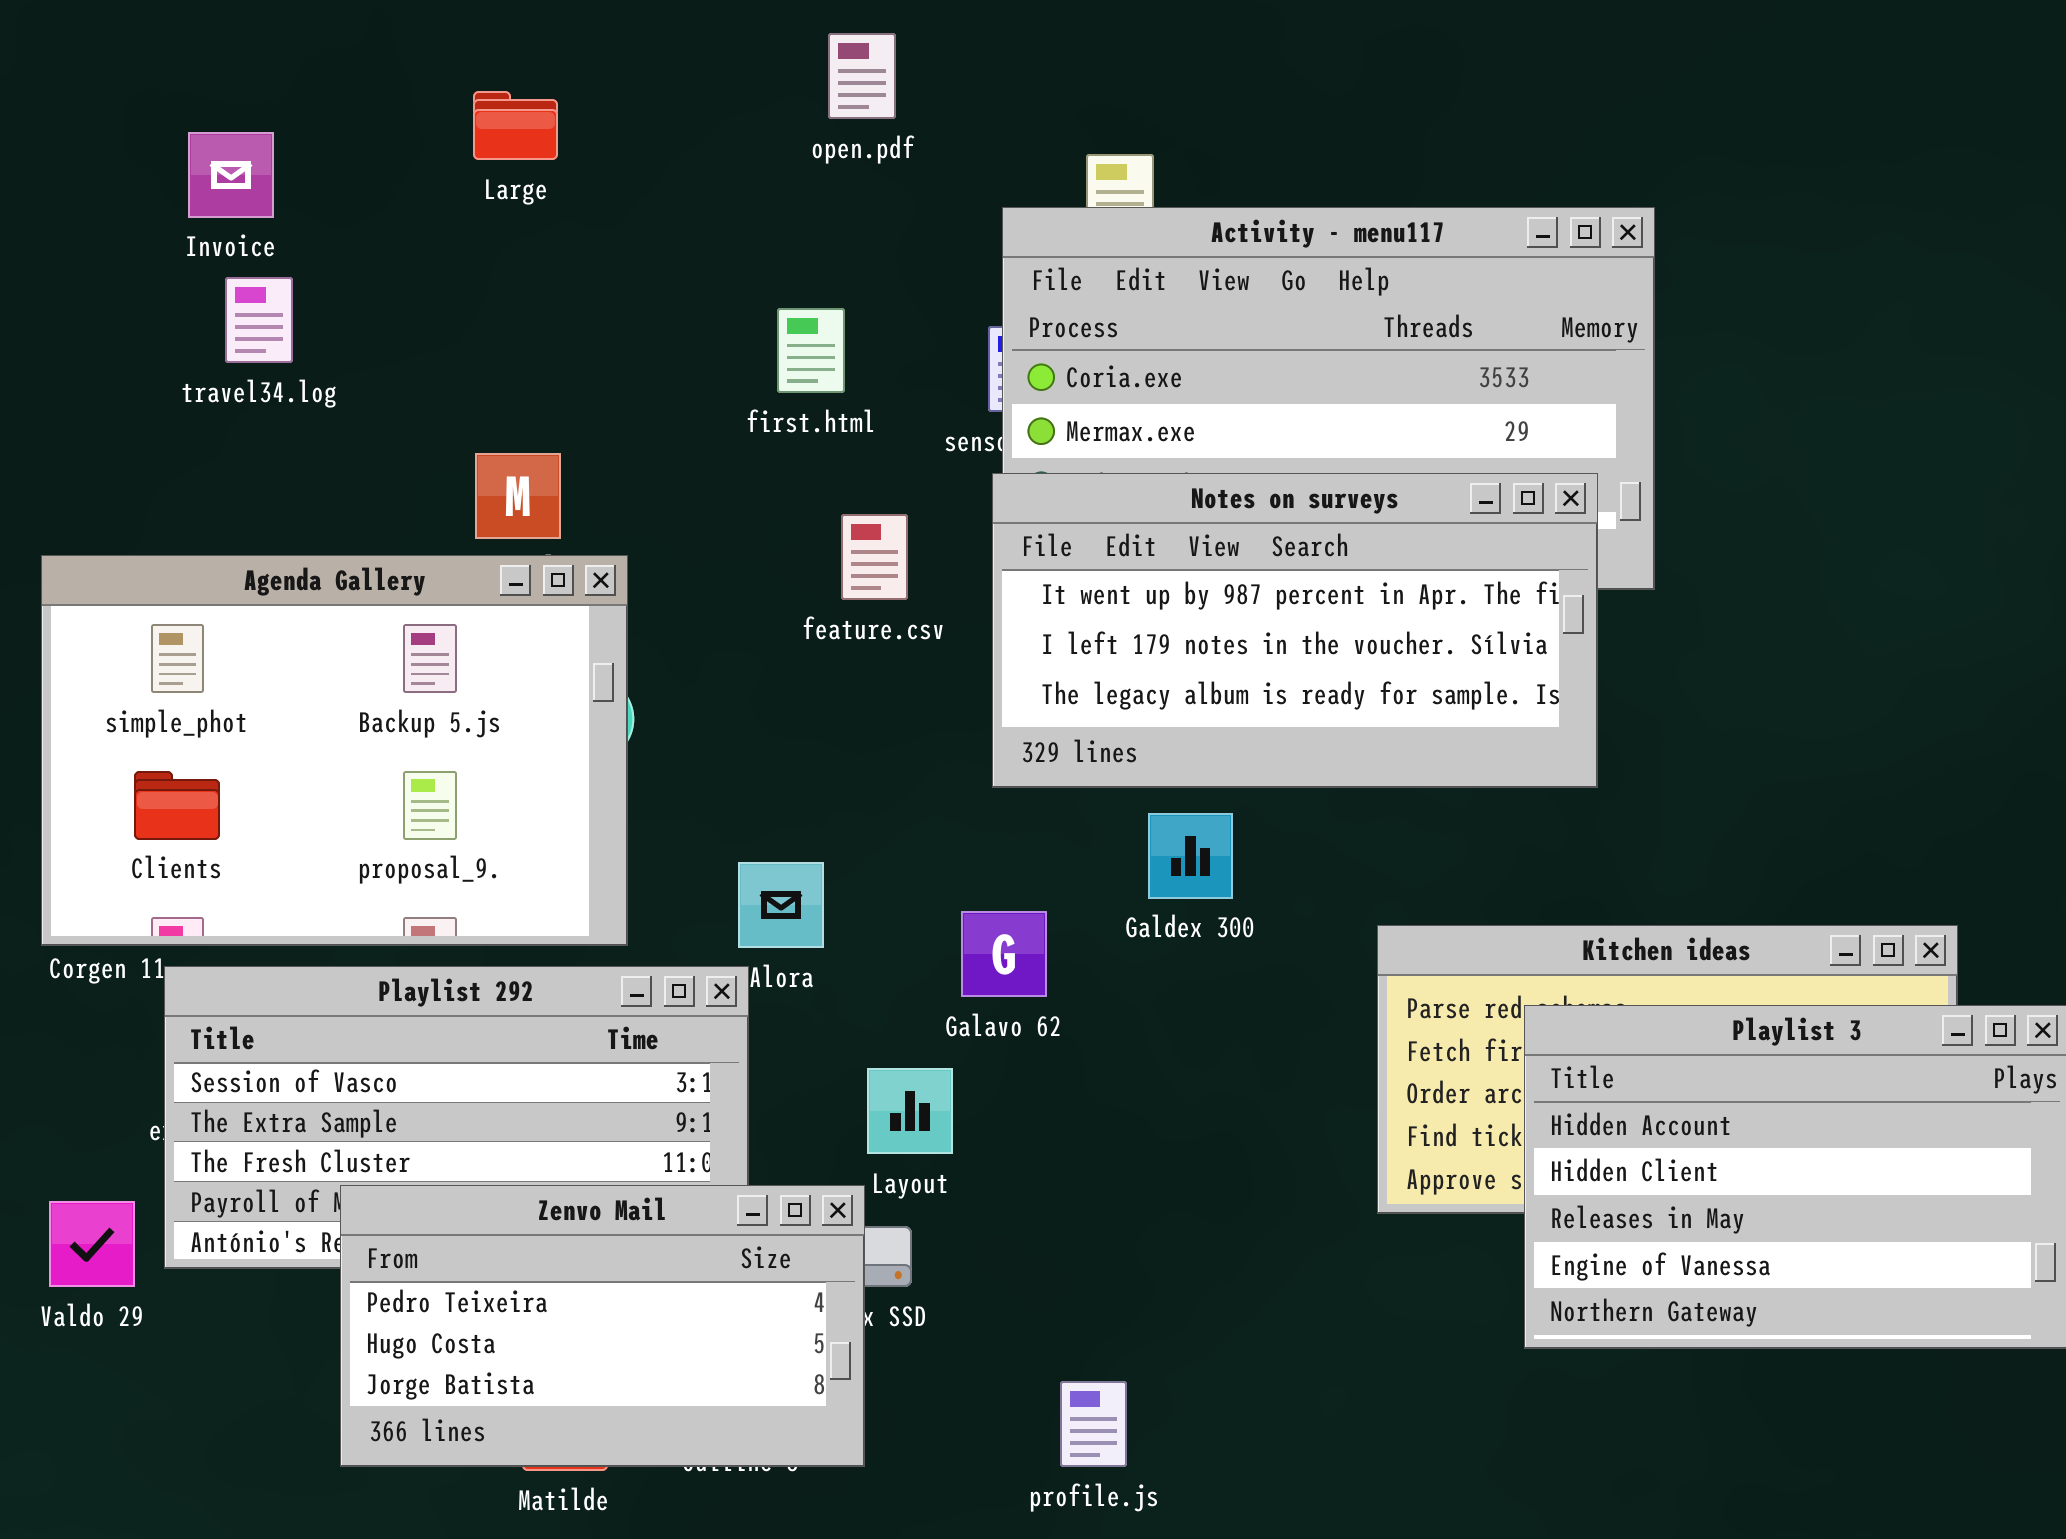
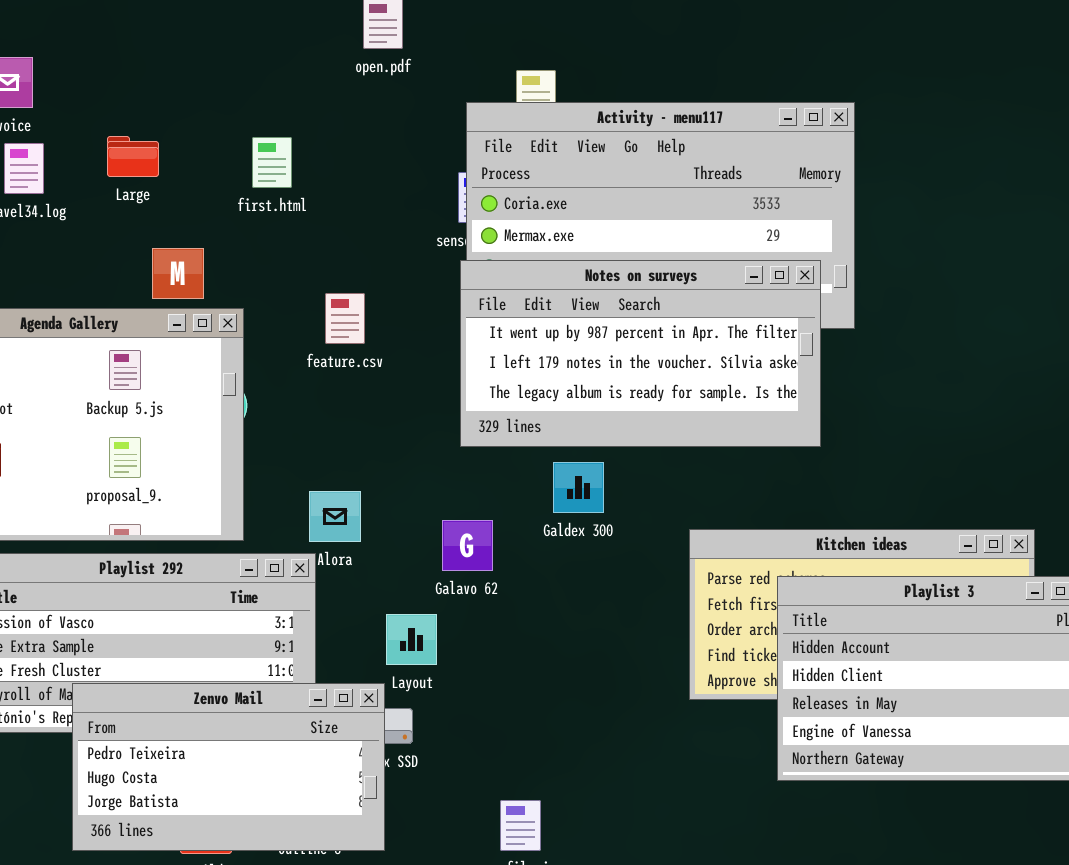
Large: [473,91,558,160] -> [107,136,159,177], moved
first.html: [777,308,845,393] -> [252,137,292,188], moved
feature.csv: [841,514,908,600] -> [325,293,365,344], moved

